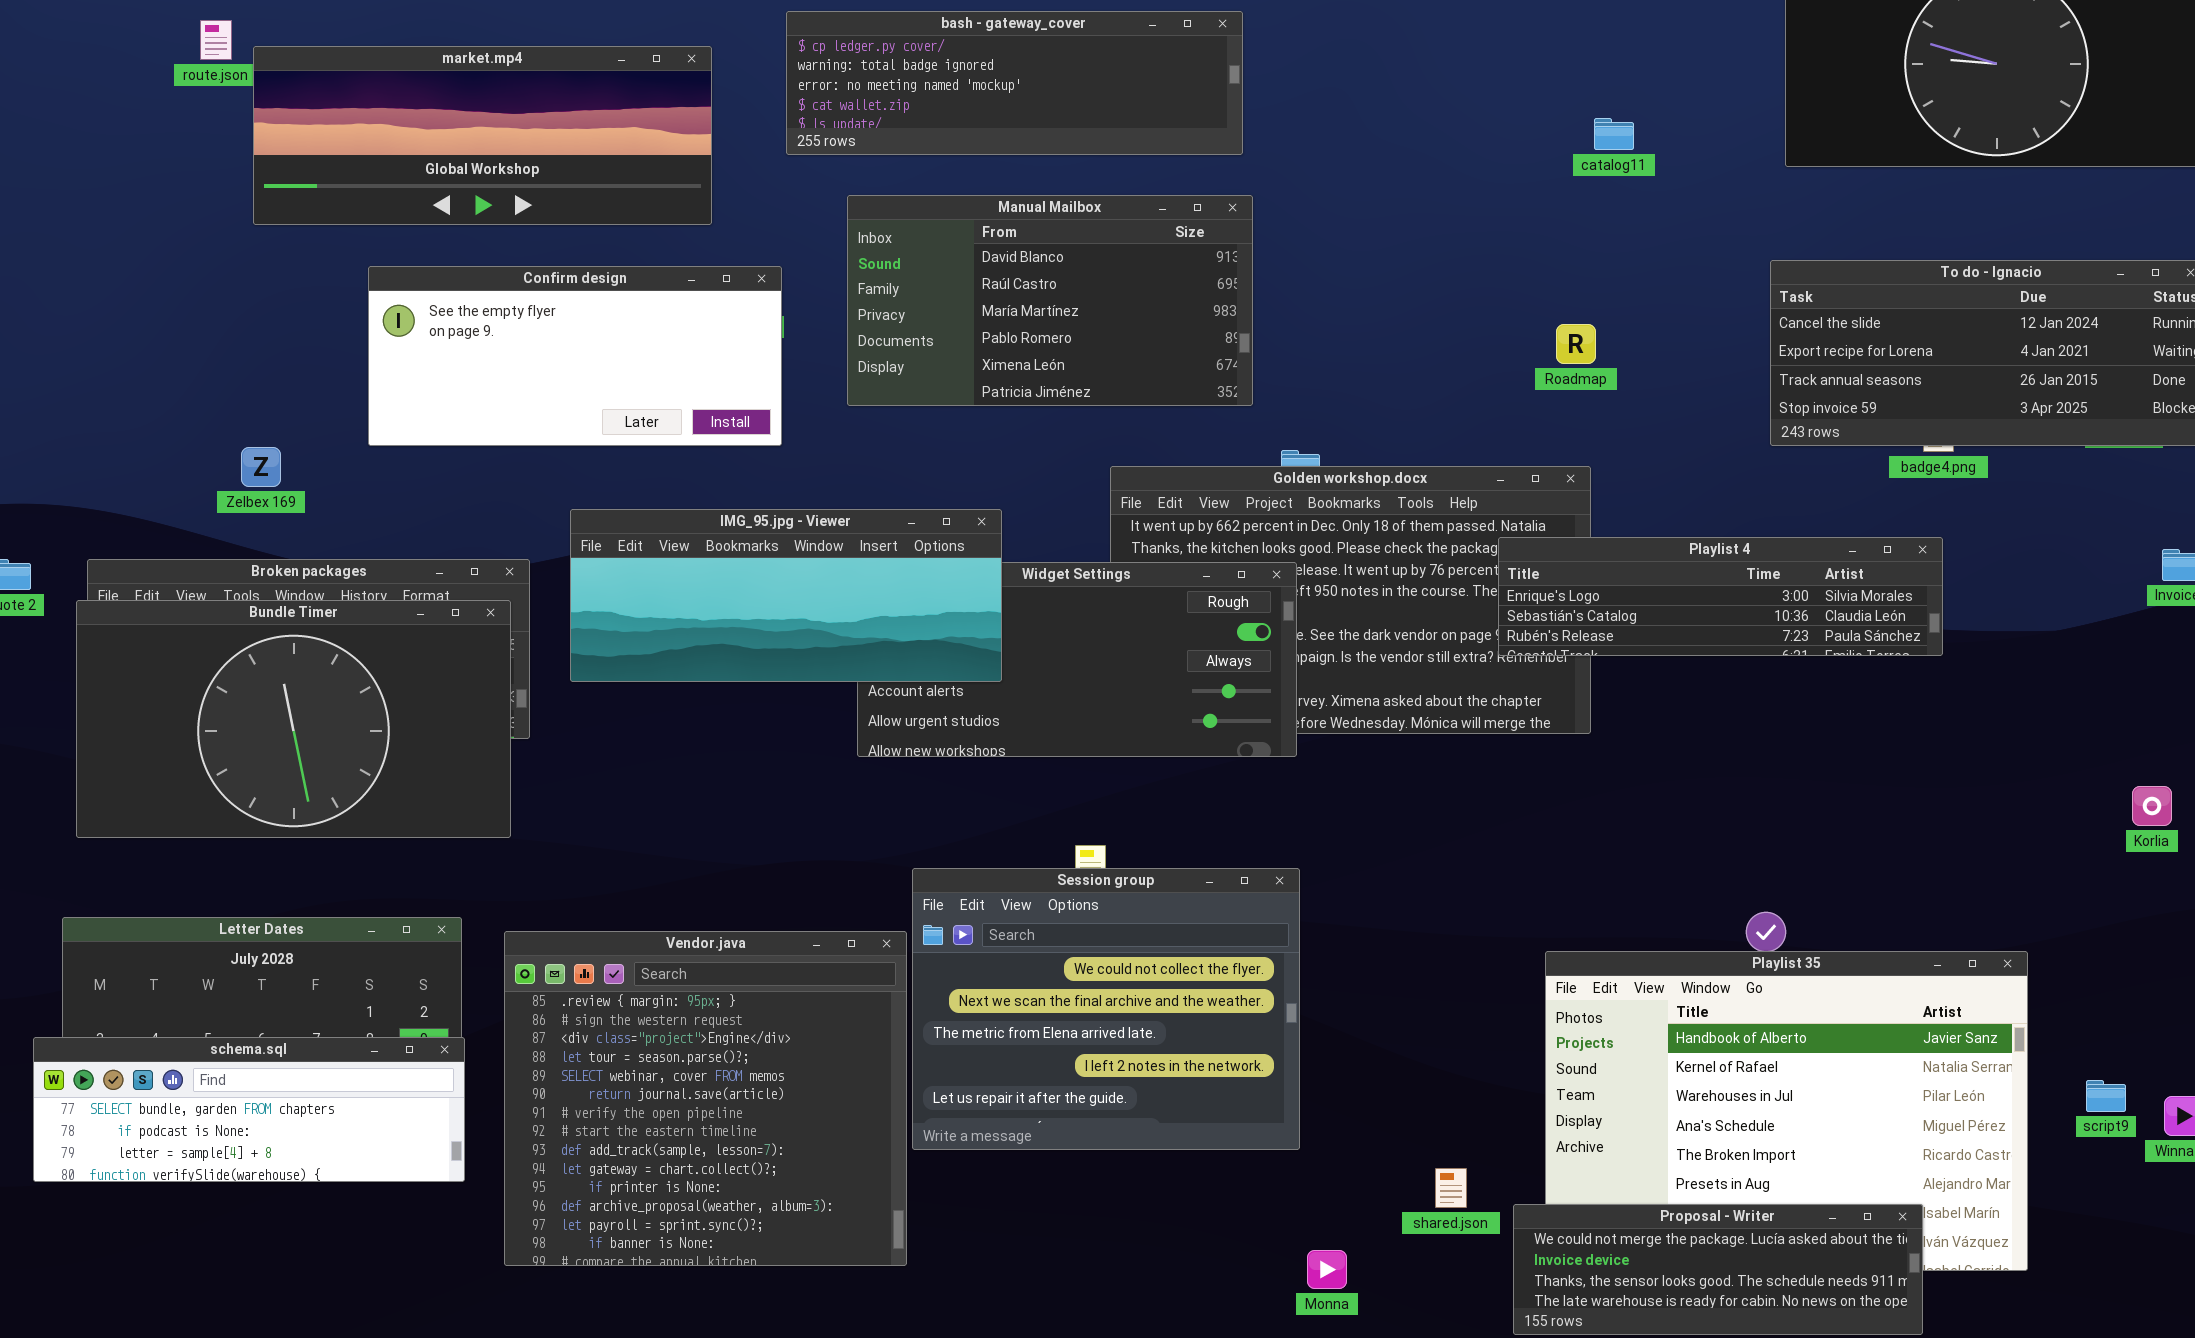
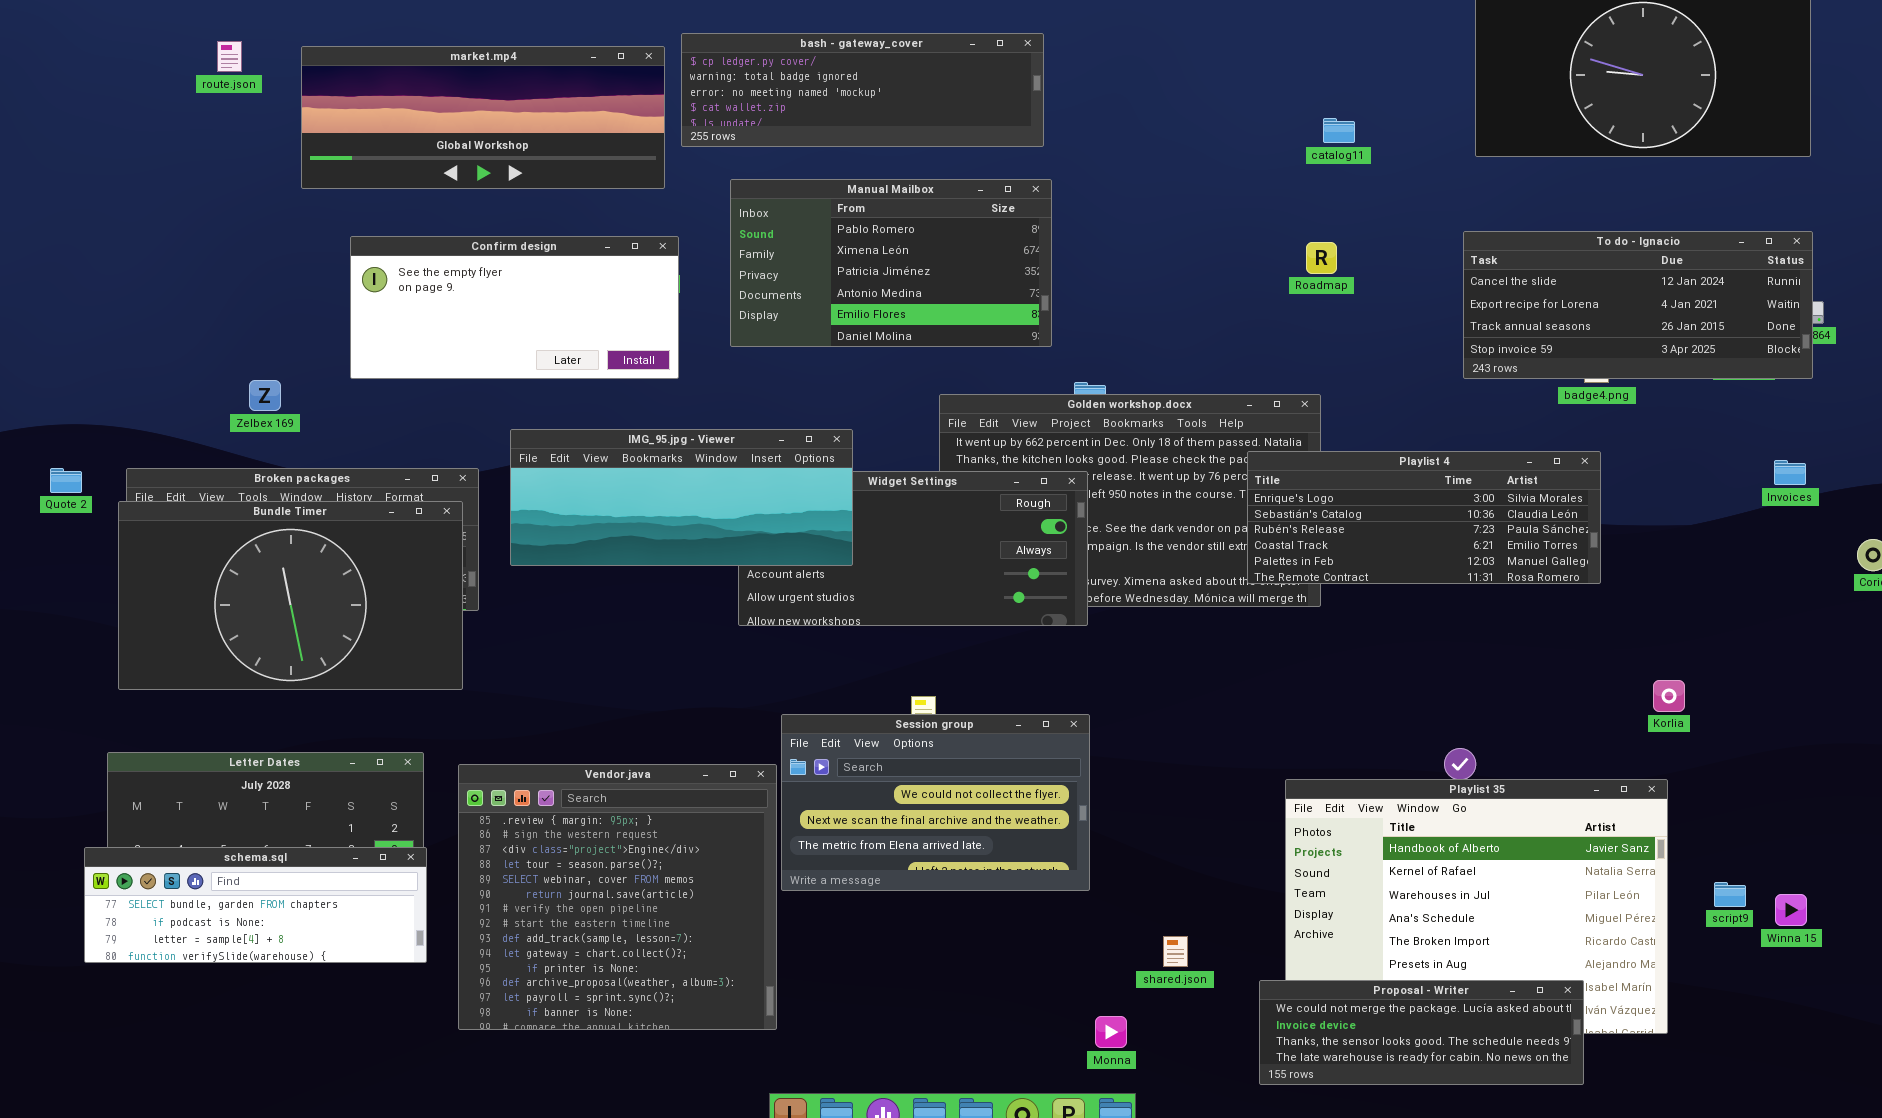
market.mp4: [253,46,712,225] -> [301,46,665,189], moved
Manual Mailbox: [847,195,1253,406] -> [730,179,1052,347], scrolled down 3 rows
Roadmap: [1556,324,1596,364] -> [1306,242,1337,274], moved
Playlist 4: [1498,537,1943,656] -> [1247,451,1601,584], resized
Korlia: [2132,786,2172,826] -> [1653,680,1685,712], moved
Session group: [912,868,1300,1150] -> [781,714,1090,891], resized
shared.json: [1435,1168,1467,1208] -> [1163,936,1188,967], moved

